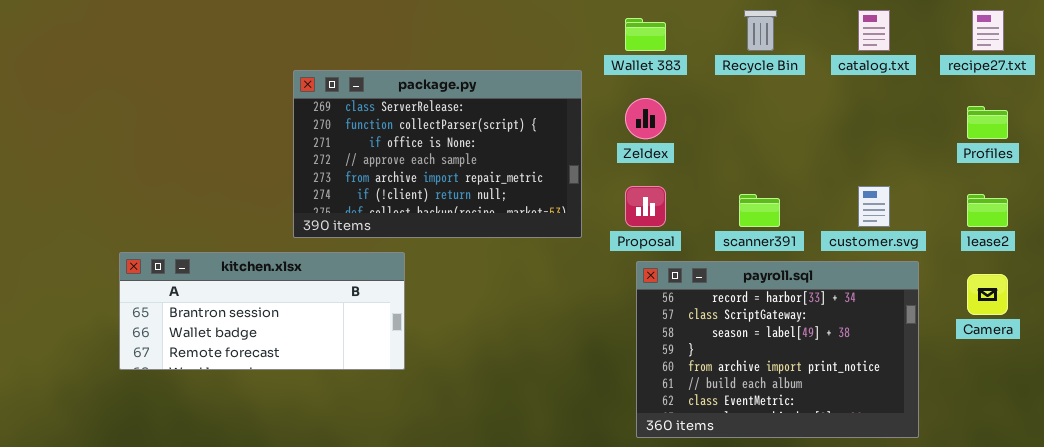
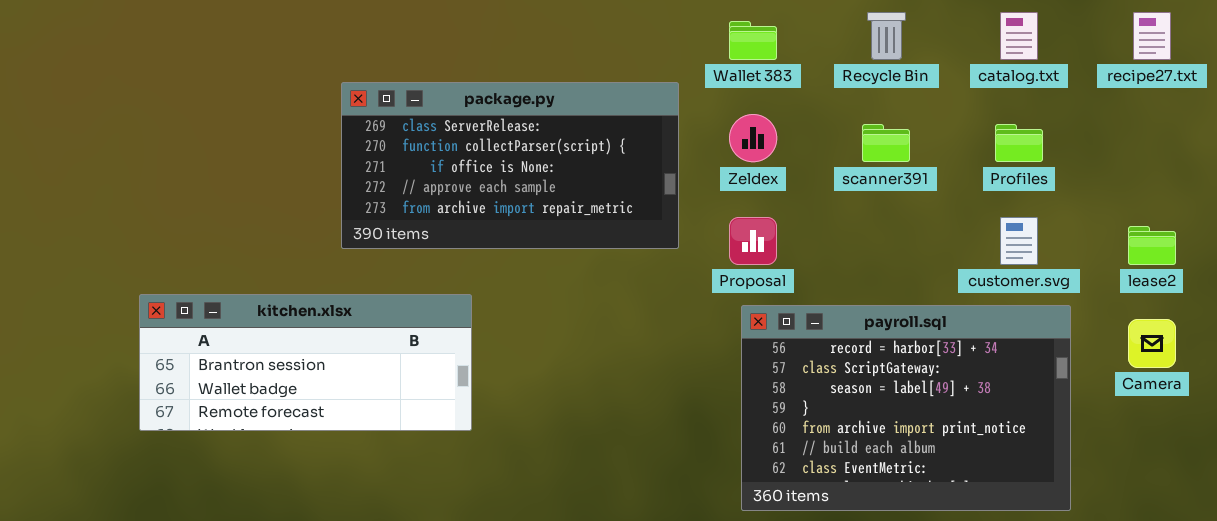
package.py: [293,70,582,238] -> [341,82,679,249], resized
Profiles: [967,106,1008,139] -> [995,124,1043,162], moved
scanner391: [739,194,780,227] -> [862,124,910,162], moved

